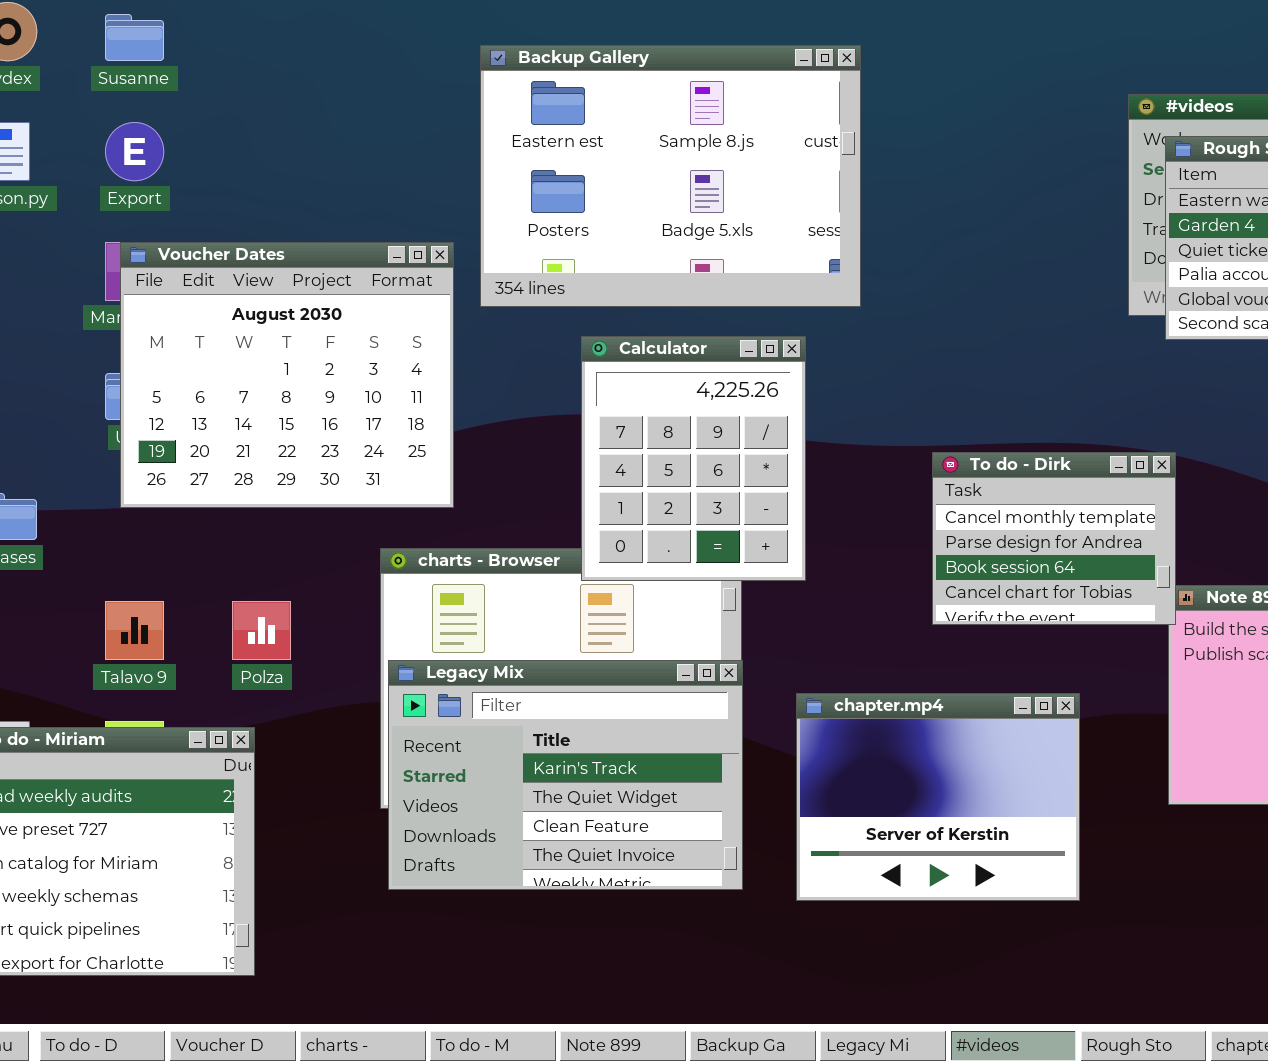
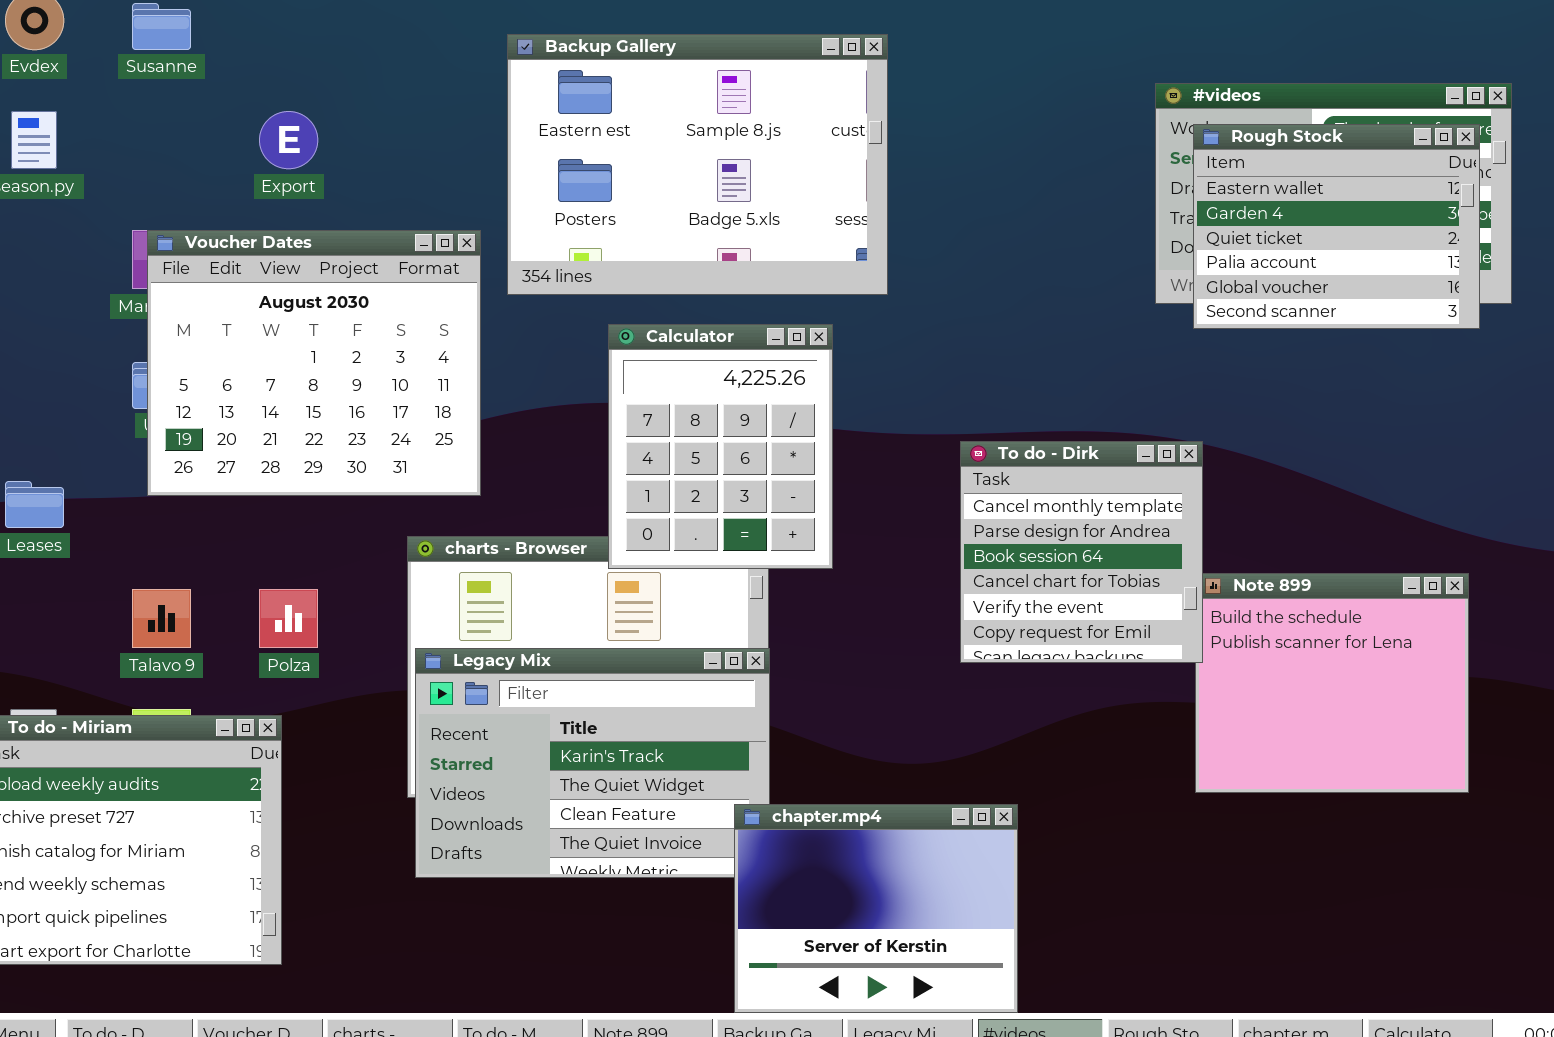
Export: [105,122,164,181] -> [259,111,318,169], moved
To do - Dirk: [932,452,1176,625] -> [960,441,1203,663], resized
chapter.mp4: [796,693,1080,901] -> [734,804,1018,1013], moved

